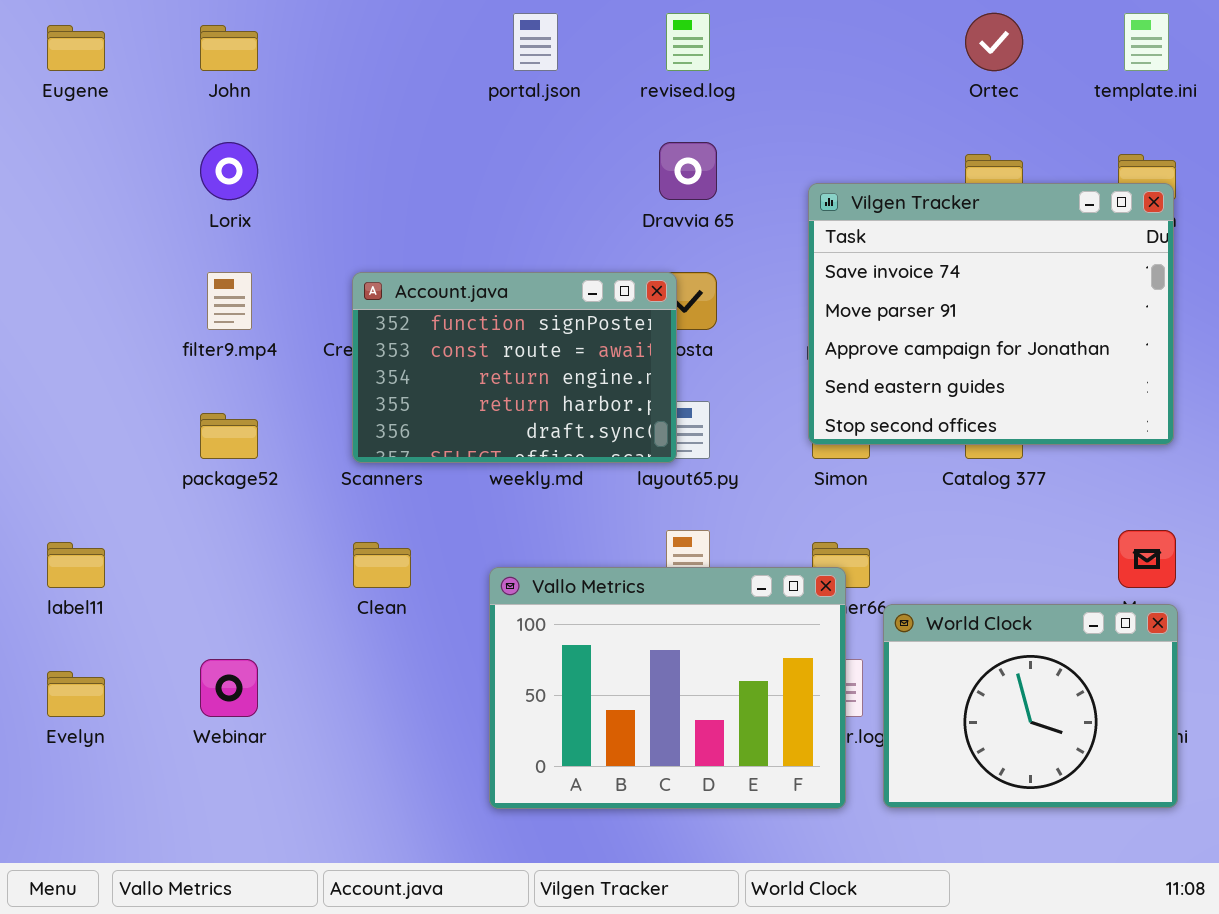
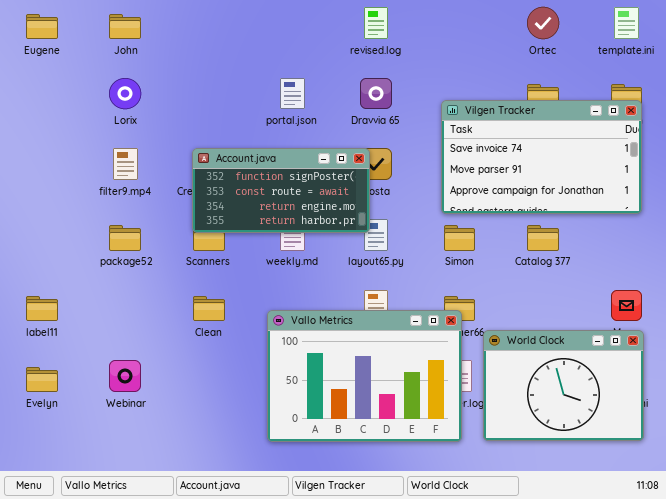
portal.json: [513,13,558,71] -> [280,78,305,109], moved
Vilgen Tracker: [808,183,1174,445] -> [441,100,642,214], resized
Account.java: [352,272,677,463] -> [192,148,370,233], resized

